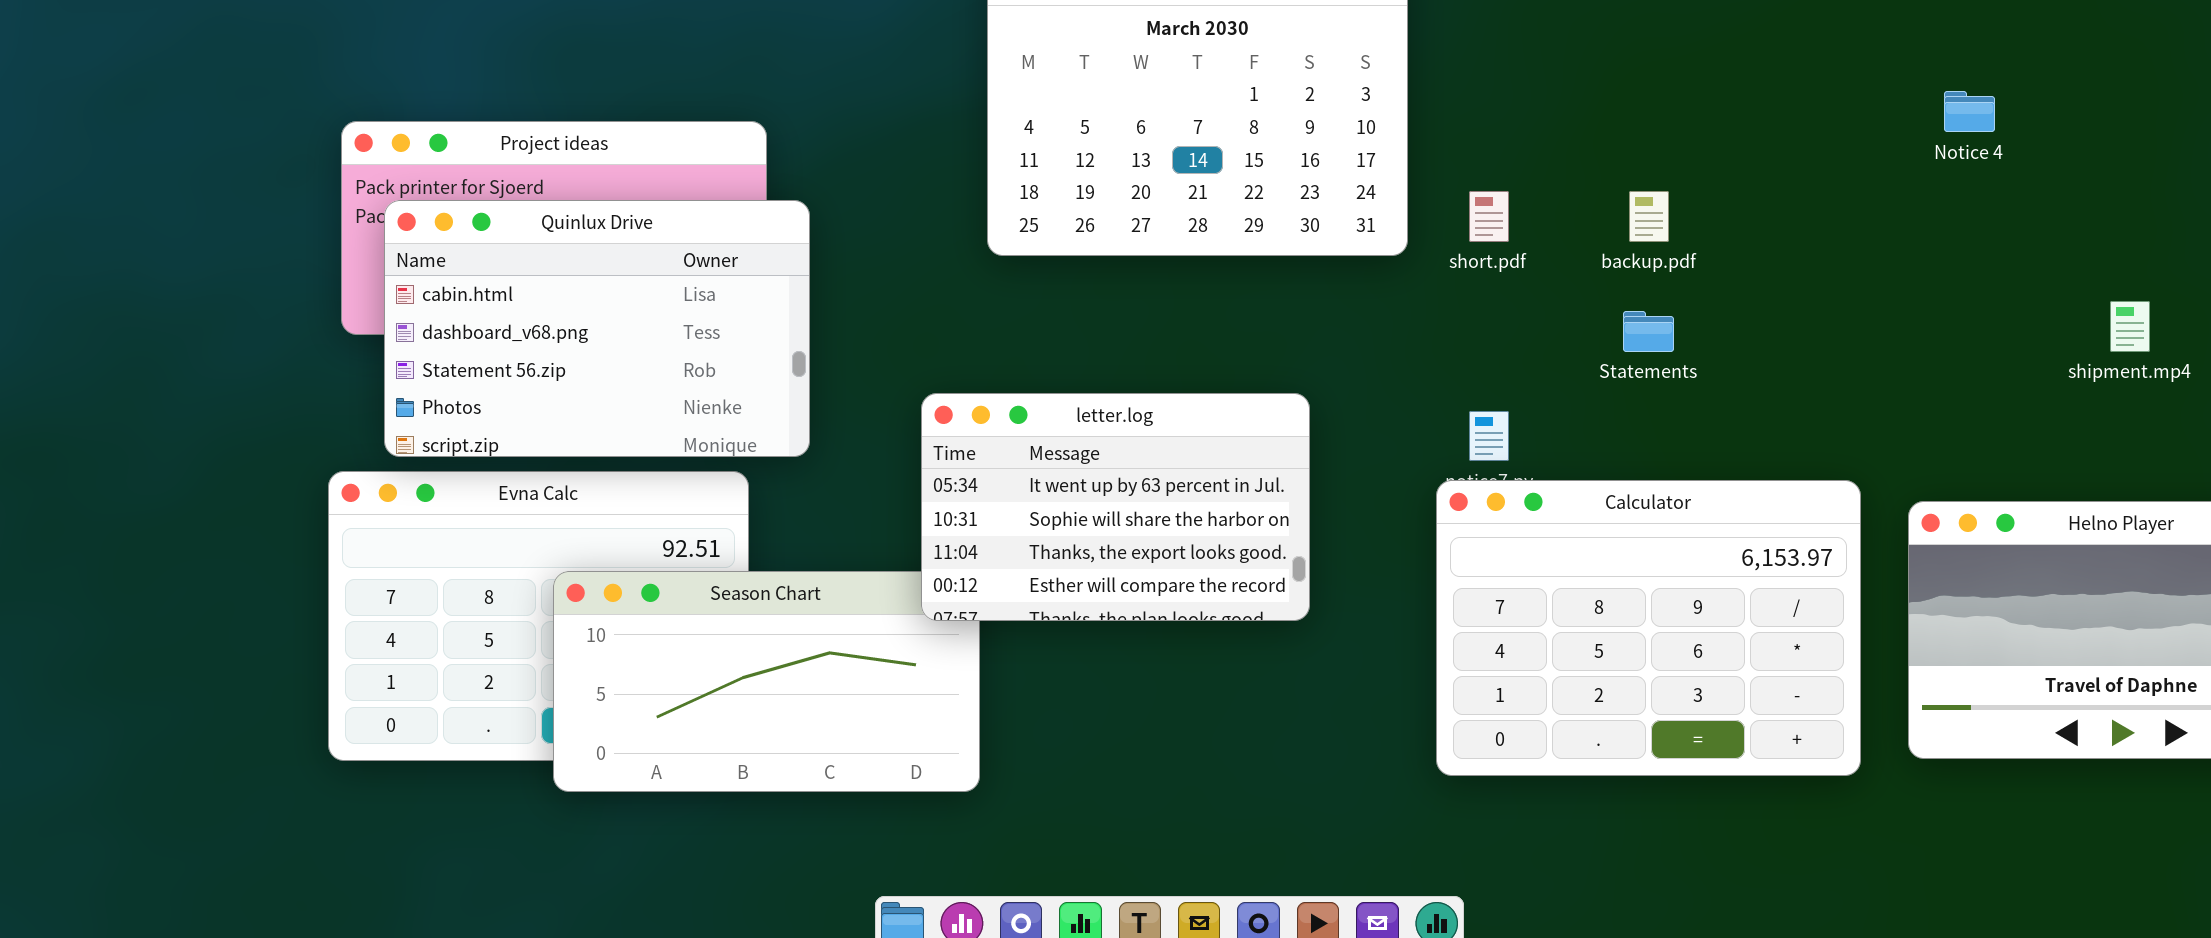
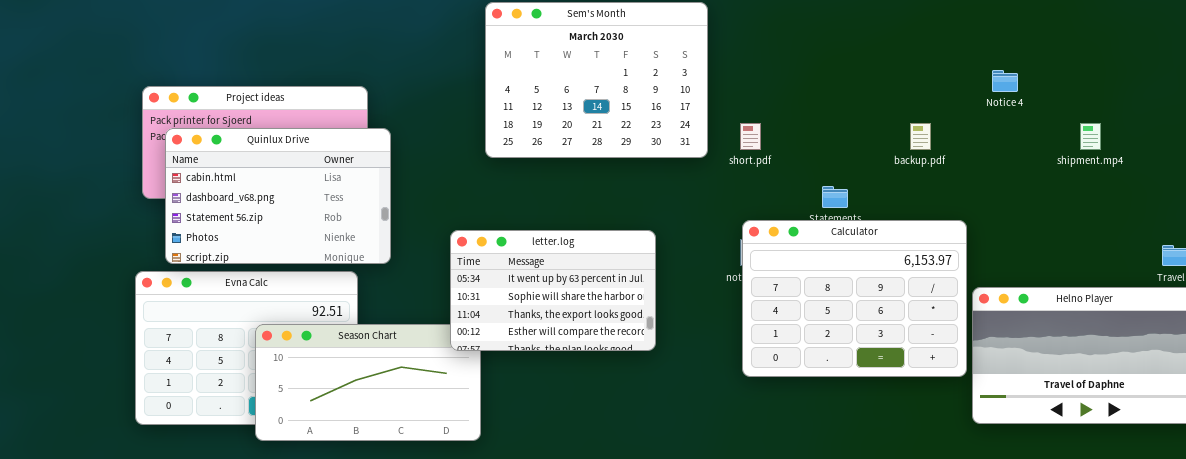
backup.pdf: [1629,191,1669,242] -> [910,123,931,150], moved
shipment.mp4: [2110,301,2150,352] -> [1080,123,1101,150], moved
Calculator: [1436,480,1861,776] -> [742,220,967,377], moved

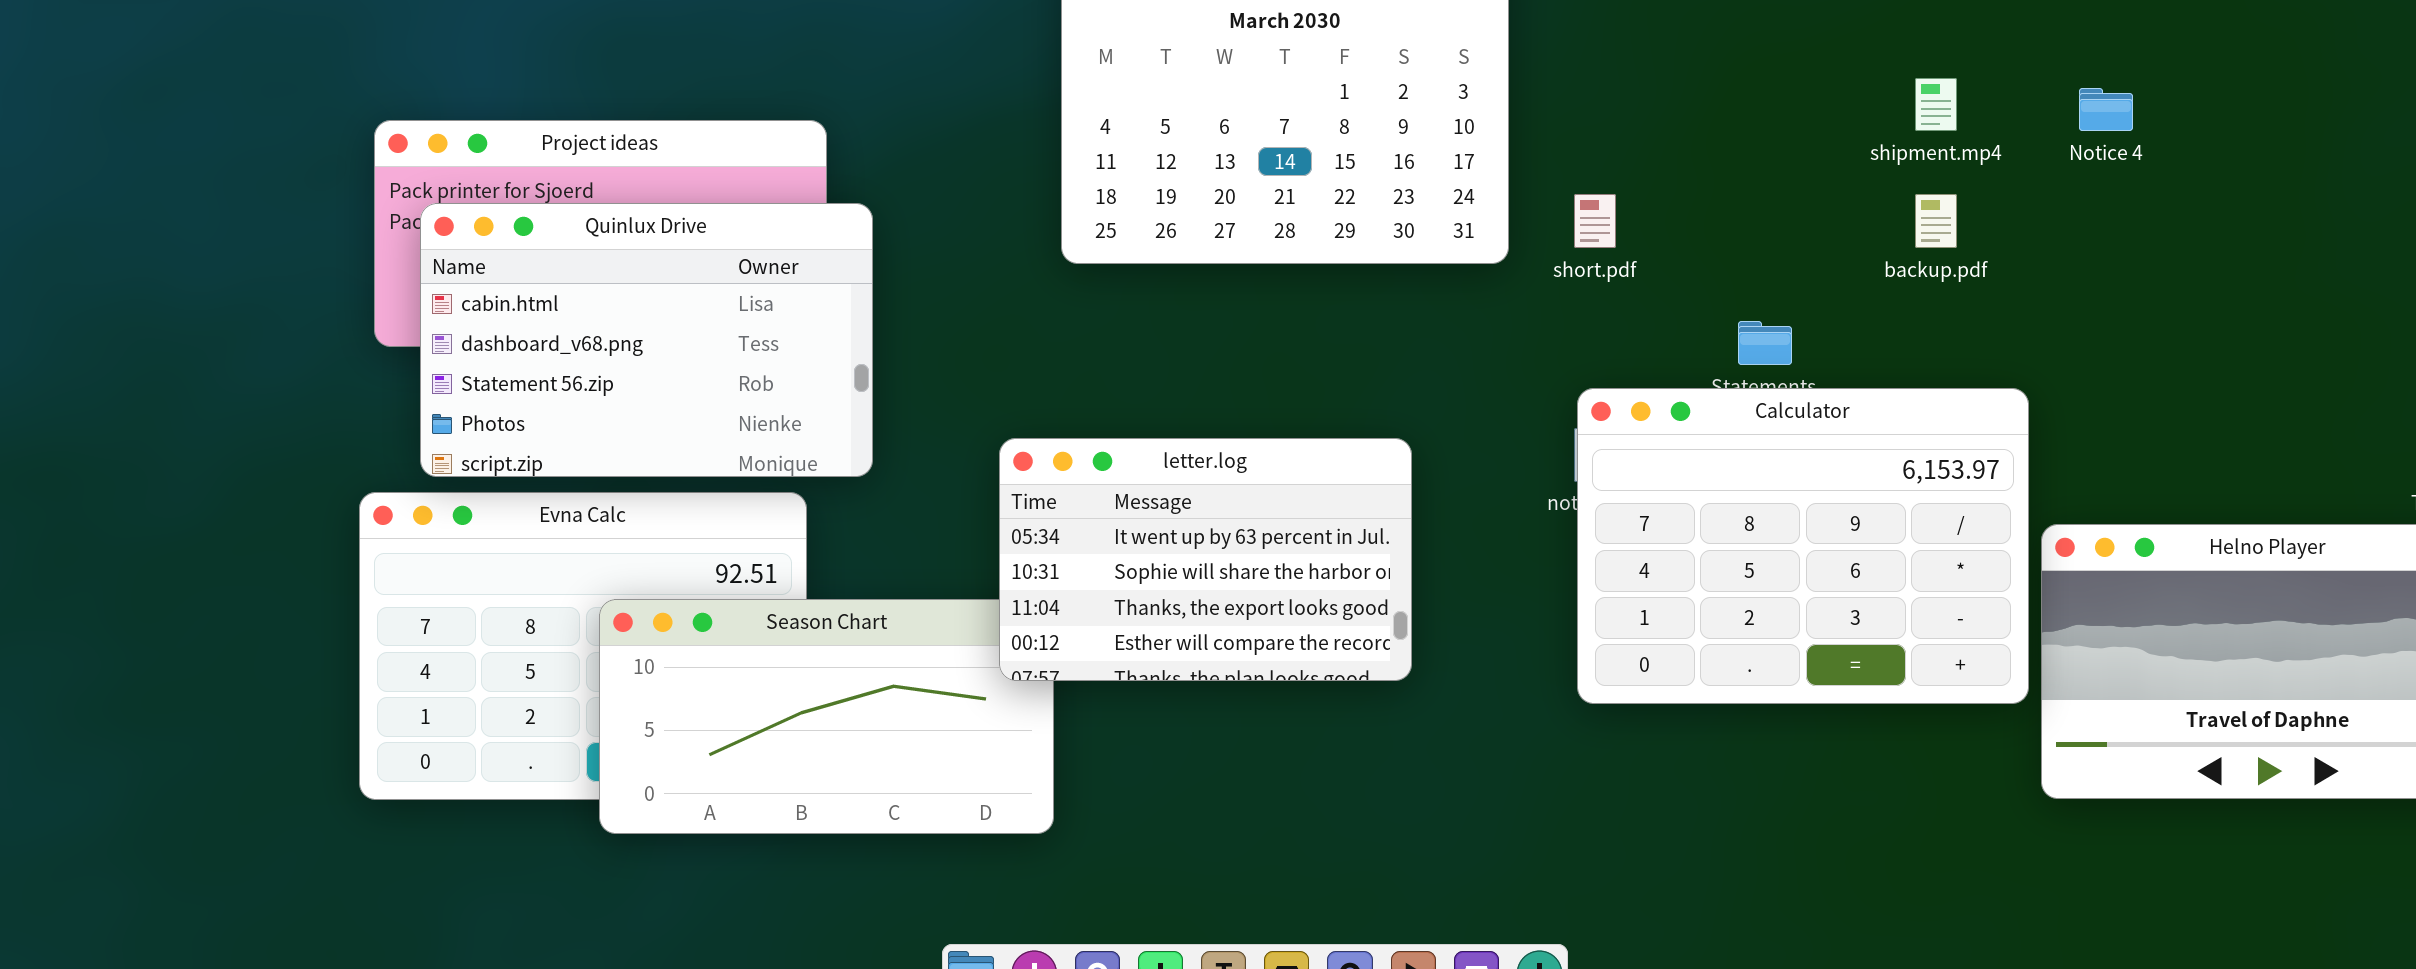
shipment.mp4: [1080,123,1101,150] -> [1915,78,1957,131], moved
letter.log: [450,230,656,351] -> [999,438,1412,681], moved

